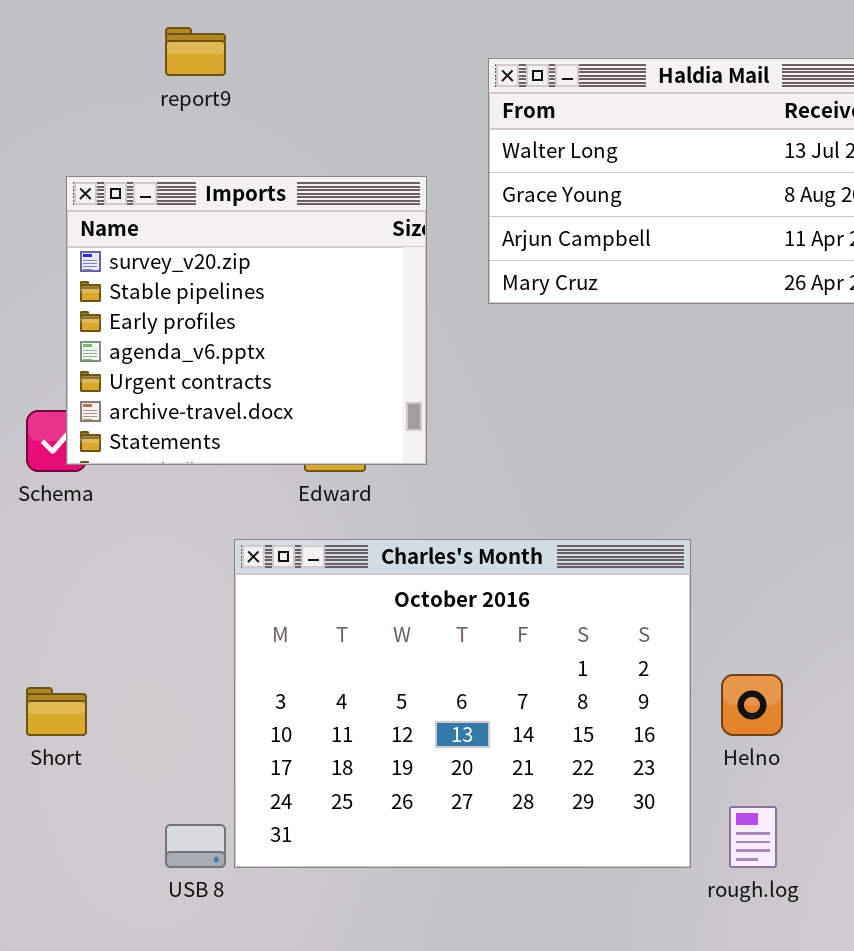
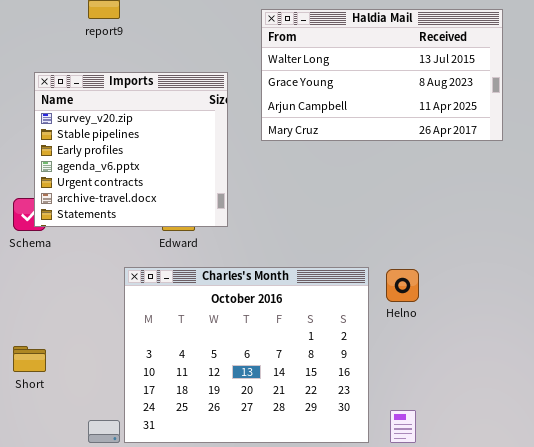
Helno: [721,674,783,736] -> [386,269,419,302], moved

